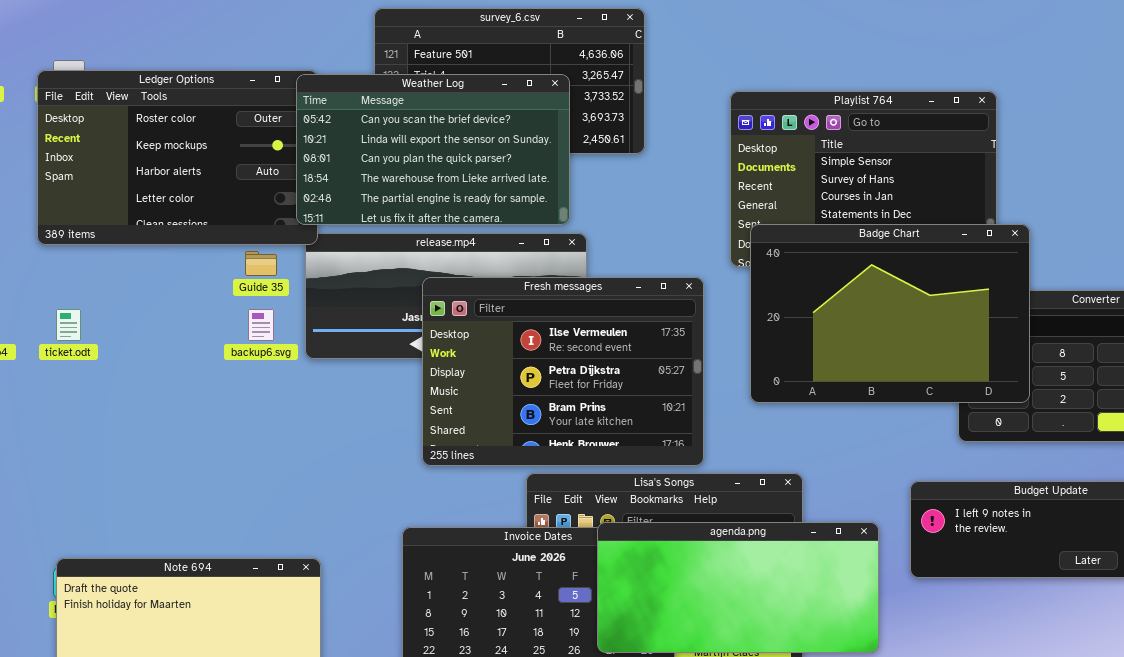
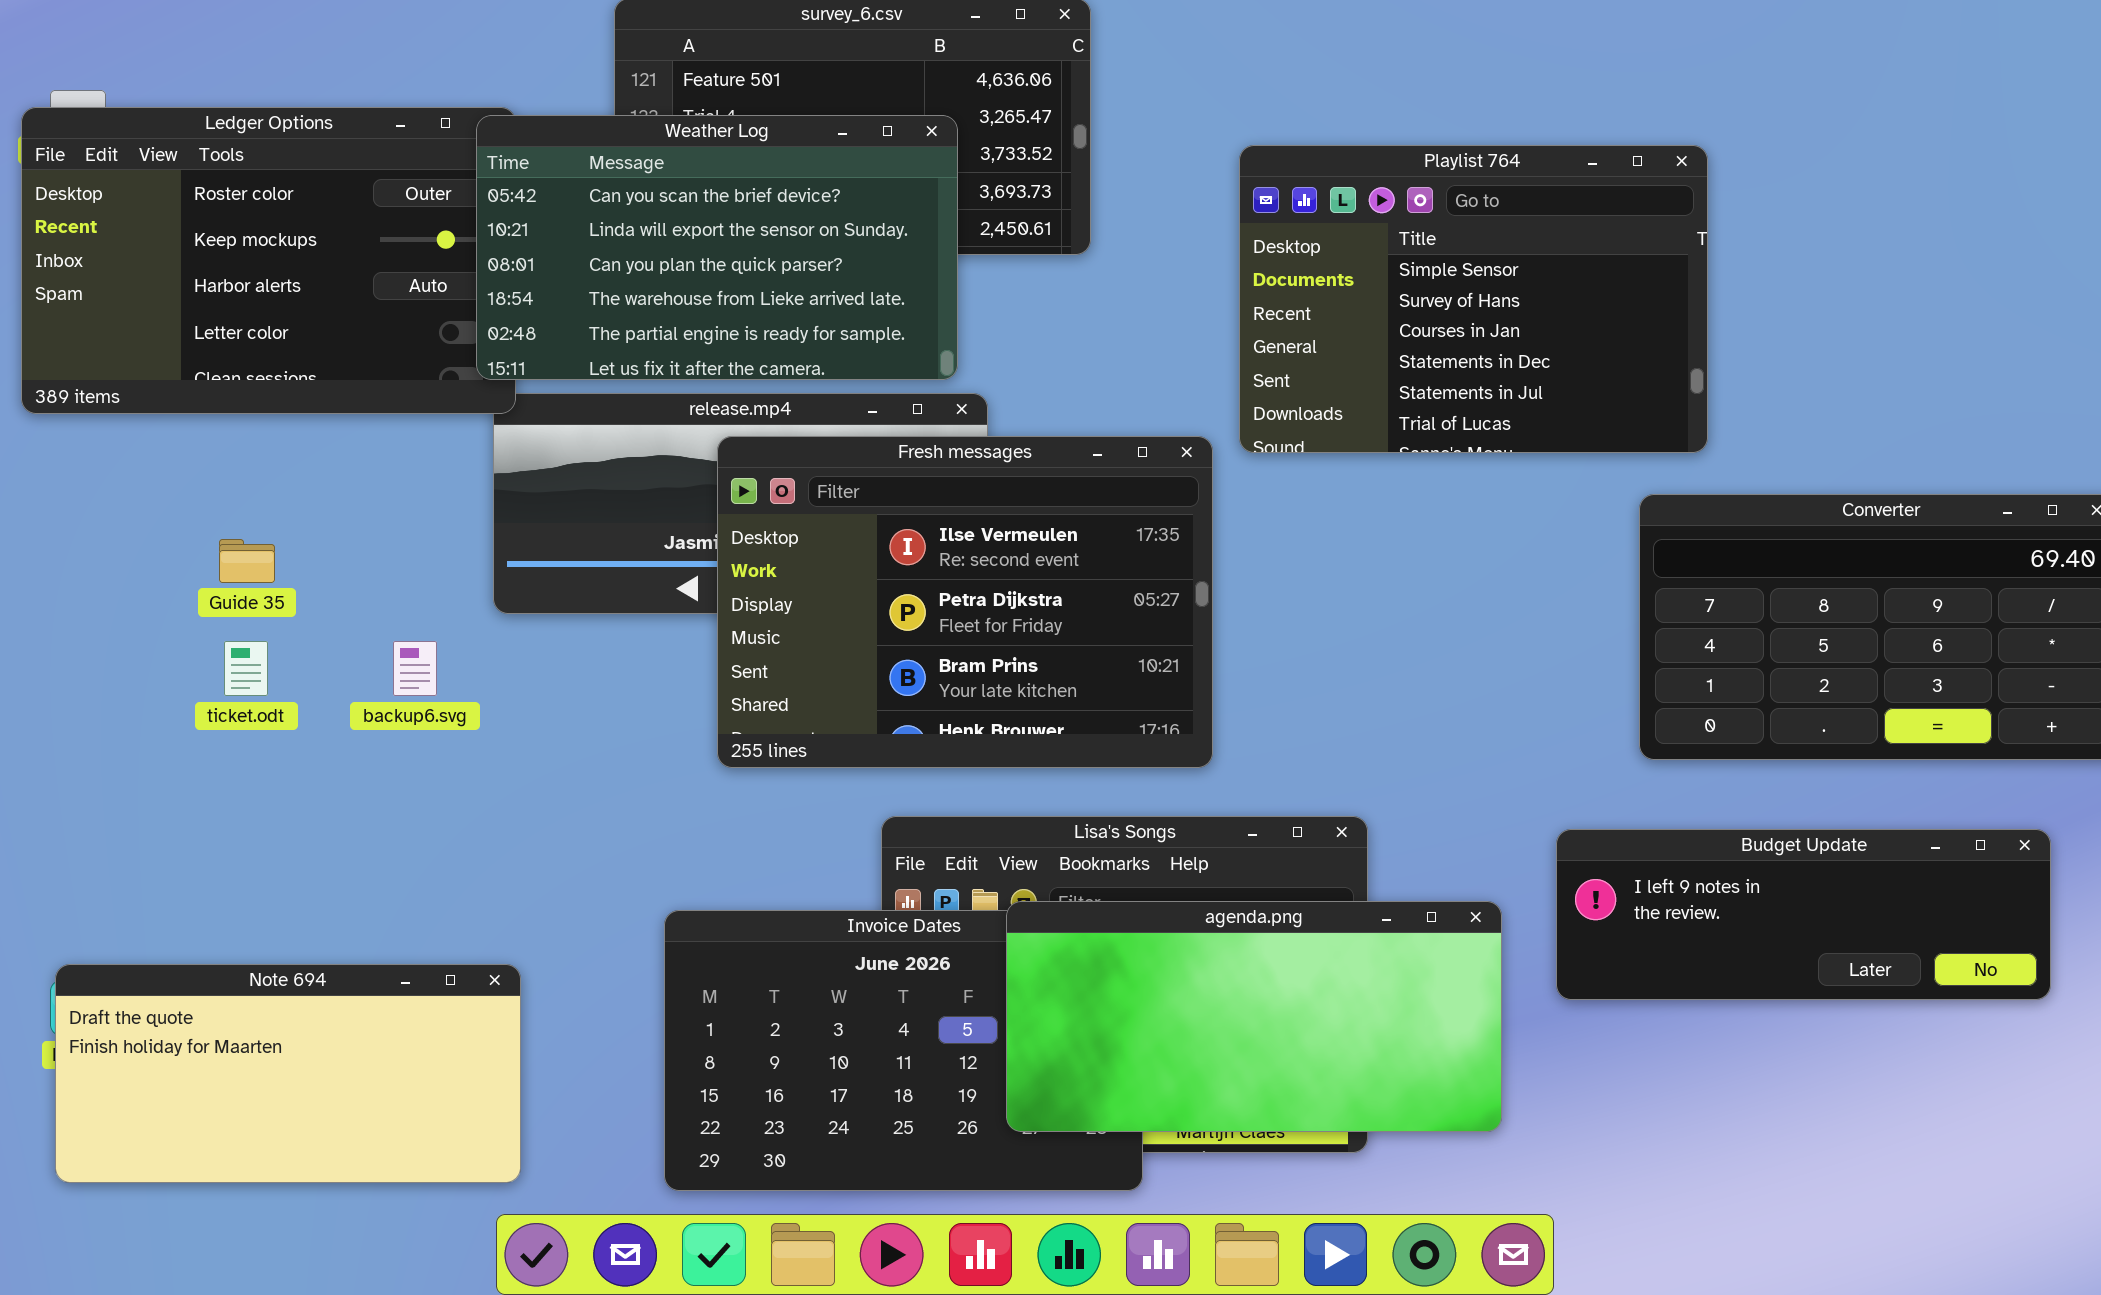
Badge Chart: [750,224,1030,403] -> none, closed
Guide 35: [245,251,277,276] -> [219,539,275,583], moved
Fresh messages: [422,277,704,466] -> [717,436,1213,768], moved
ticket.odt: [56,309,81,341] -> [224,641,268,696], moved
backup6.svg: [248,309,274,341] -> [393,641,437,696], moved

